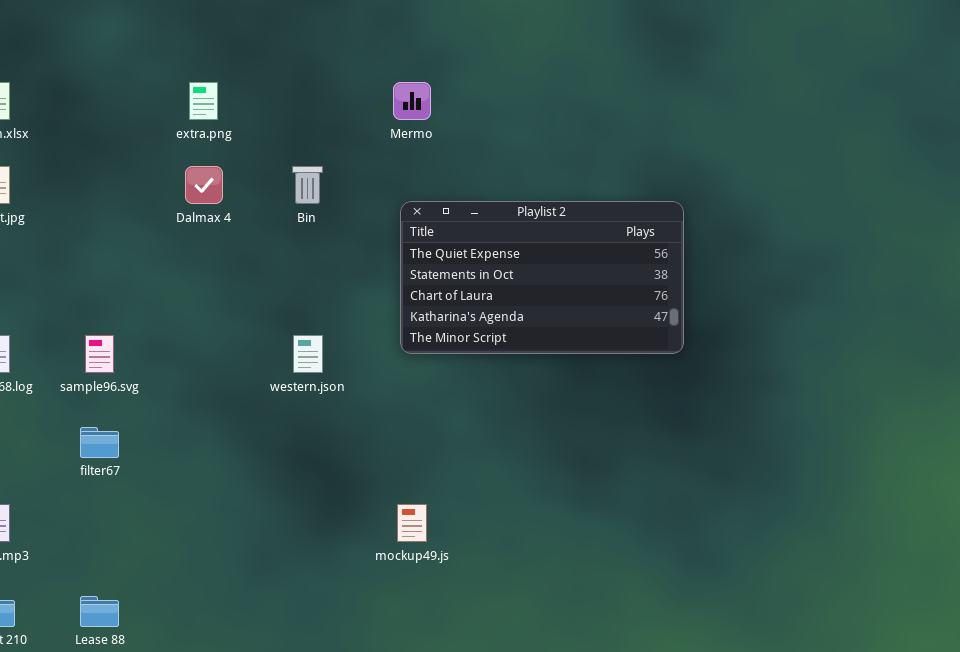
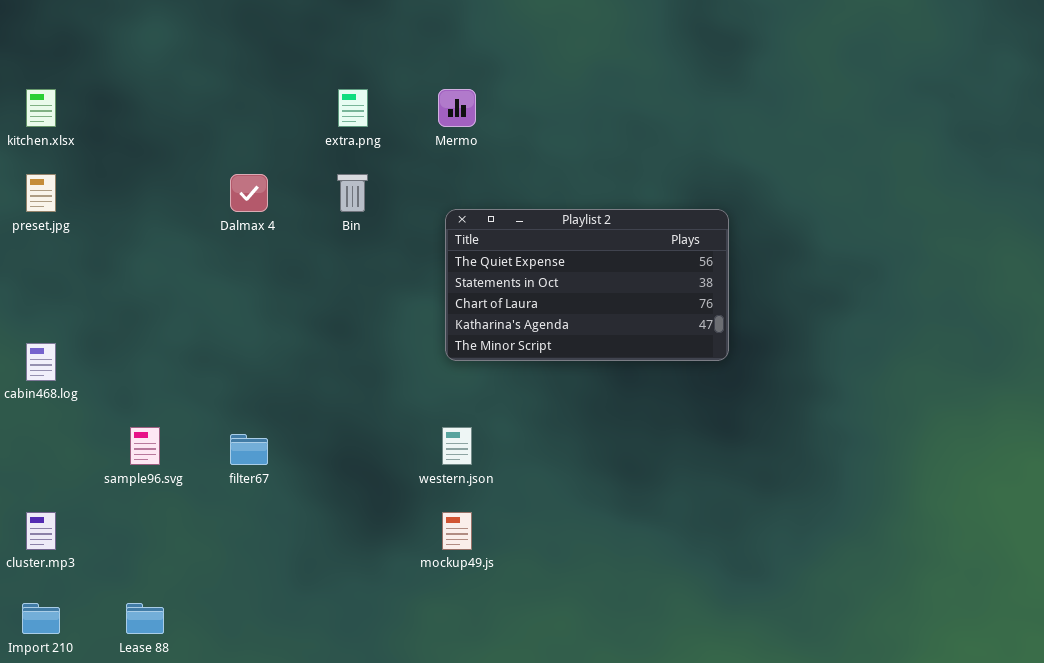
extra.png: [189,82,218,120] -> [338,89,368,127], moved
sample96.svg: [85,335,114,373] -> [130,427,160,465], moved
western.json: [293,335,323,373] -> [442,427,472,465], moved
filter67: [80,427,119,458] -> [230,434,268,465], moved

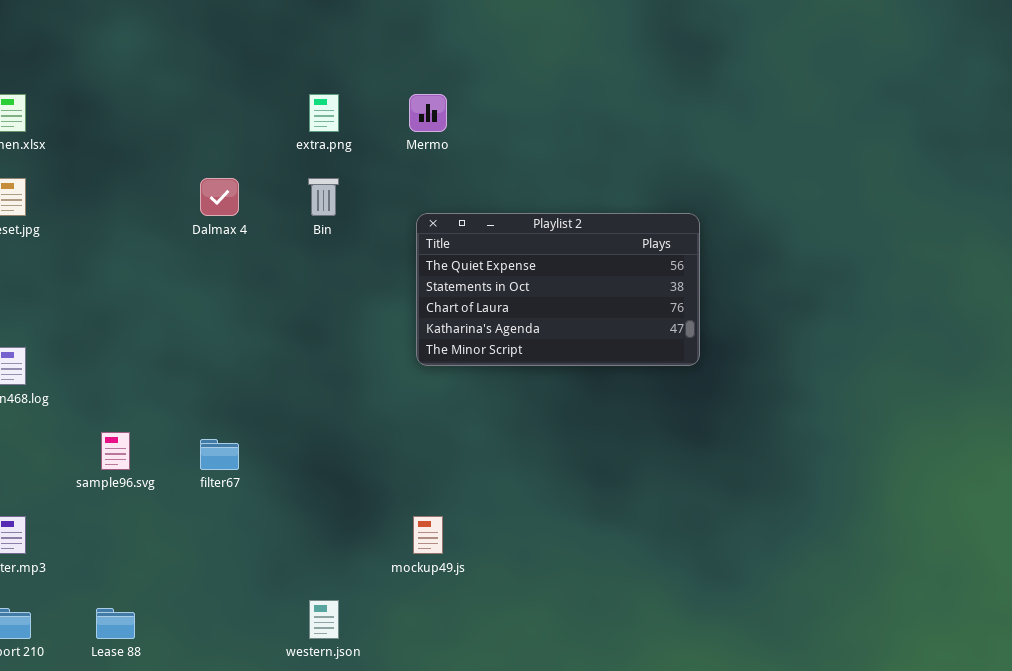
western.json: [442,427,472,465] -> [309,600,339,639], moved

